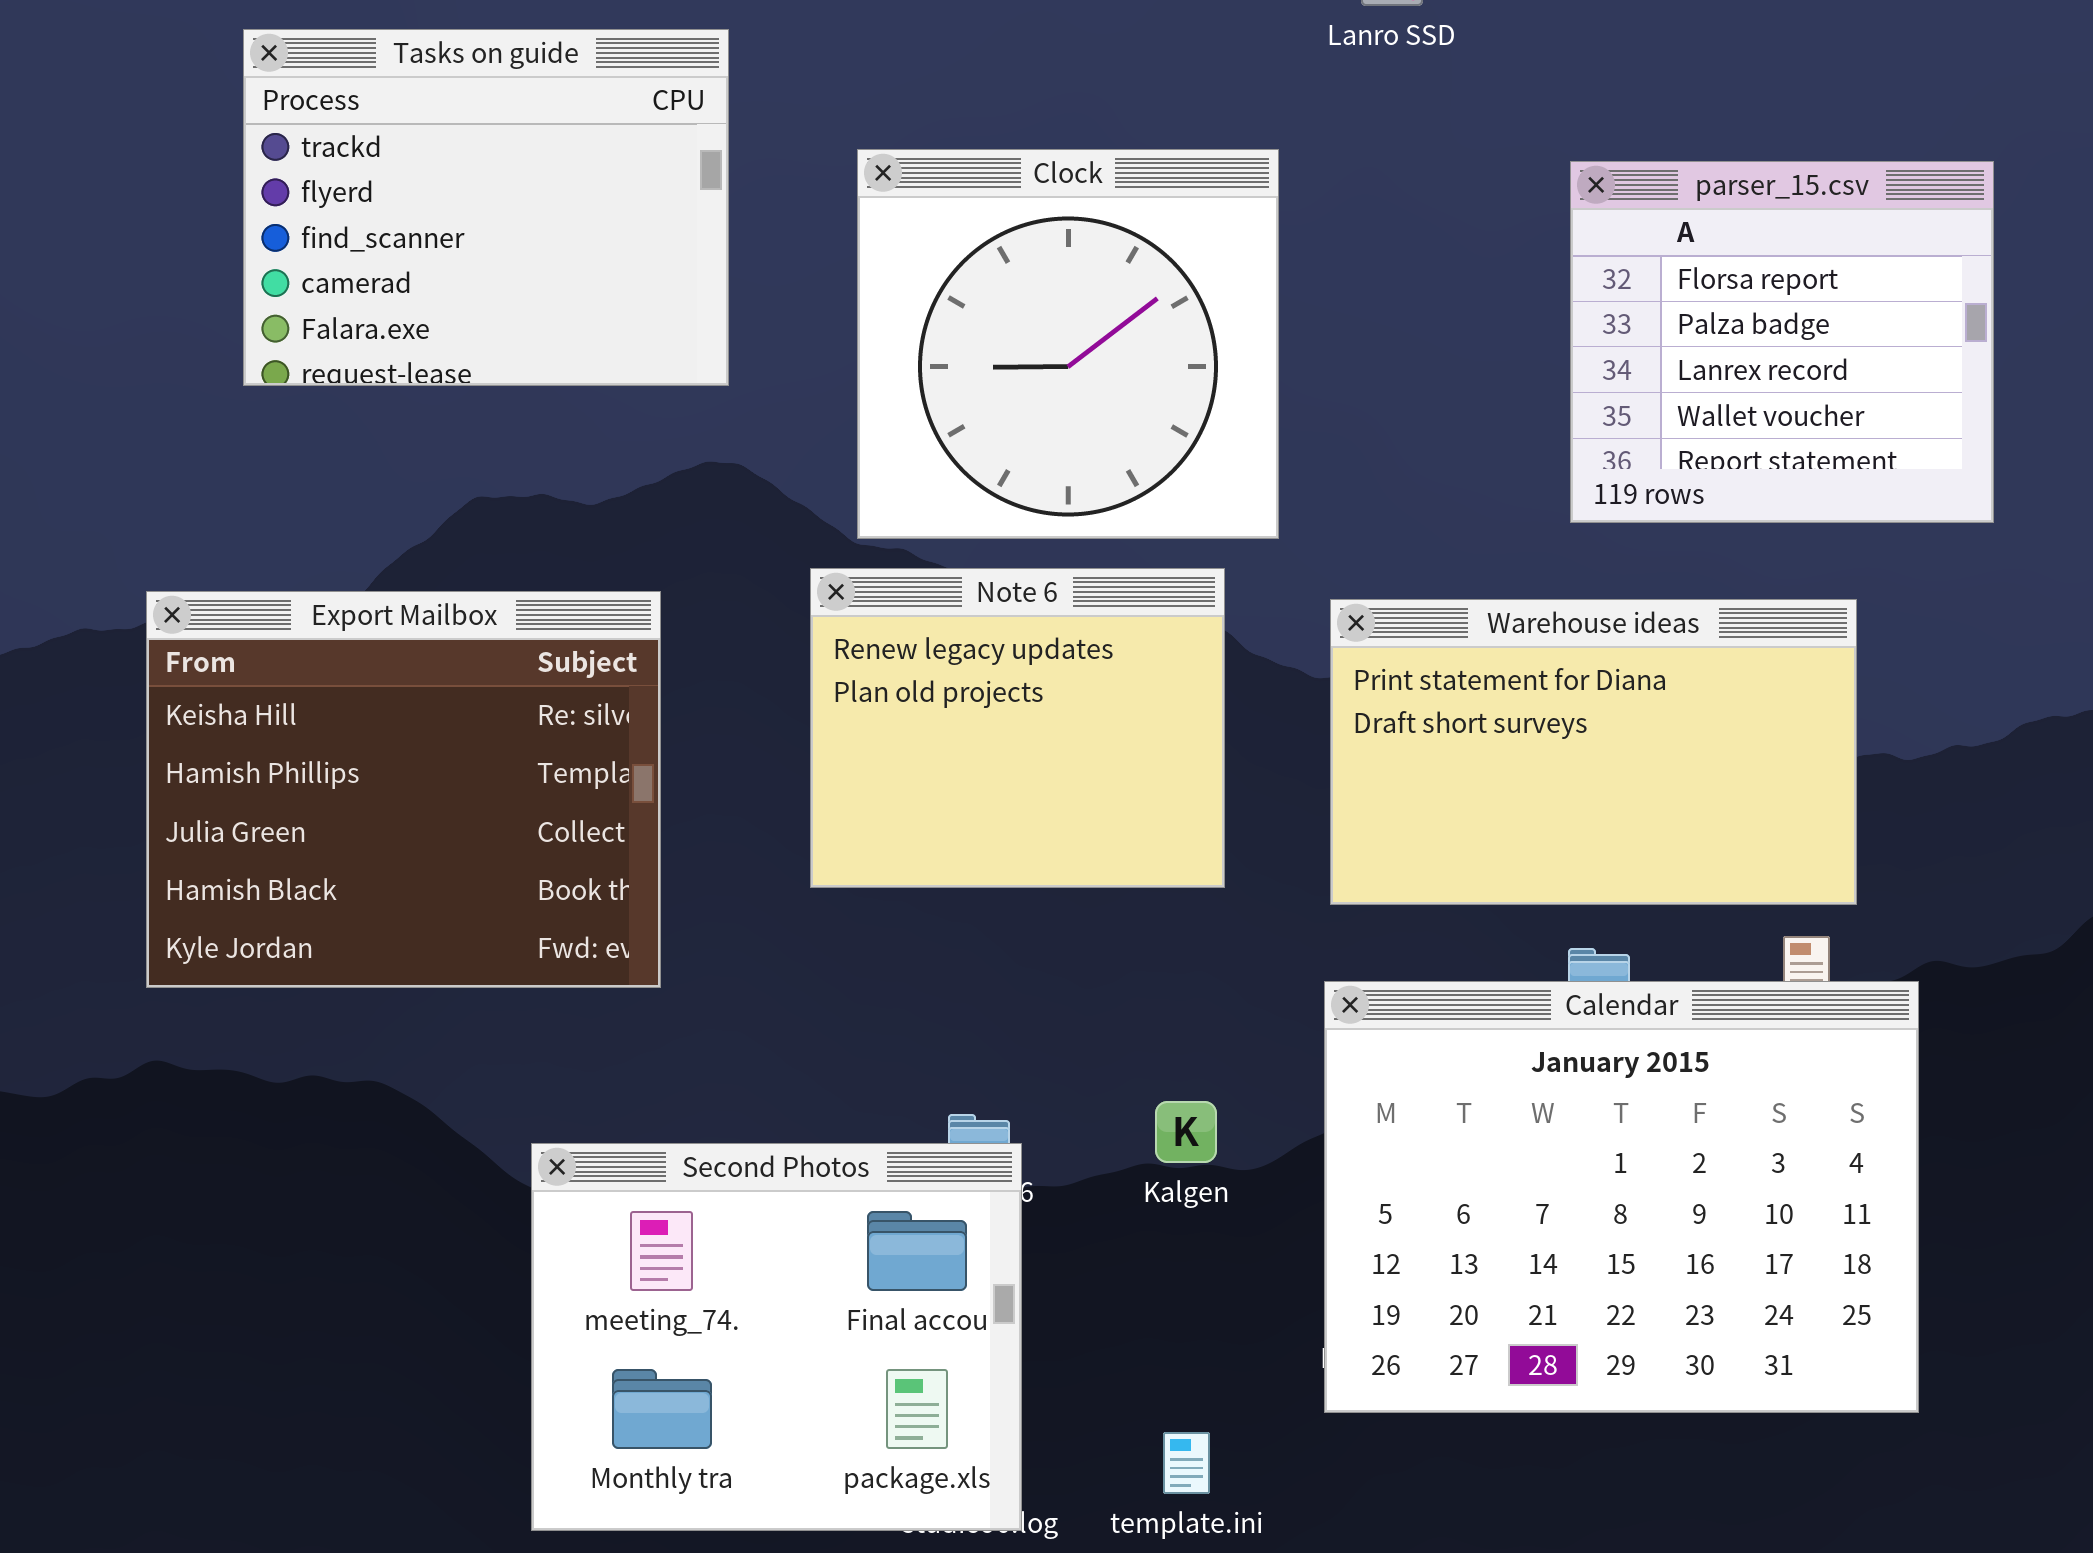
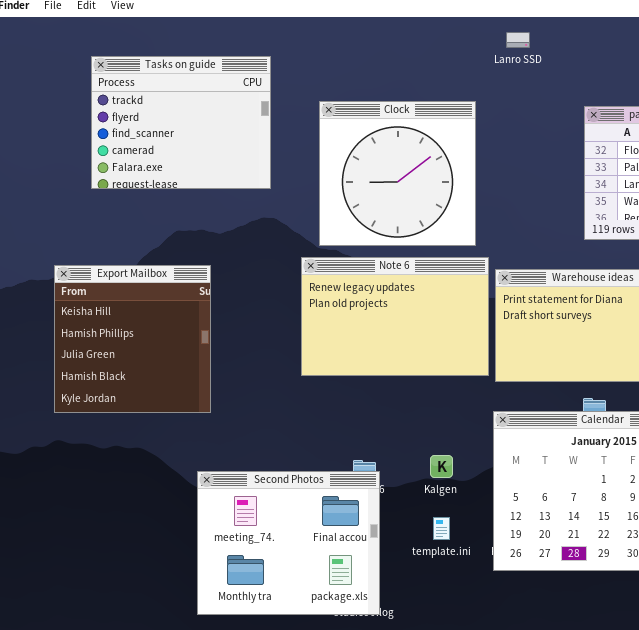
Note 6: [810,568,1225,888] -> [301,257,489,376], resized
Export Mailbox: [146,591,661,988] -> [54,265,211,413], resized
template.ini: [1163,1432,1210,1494] -> [433,517,450,540], moved

